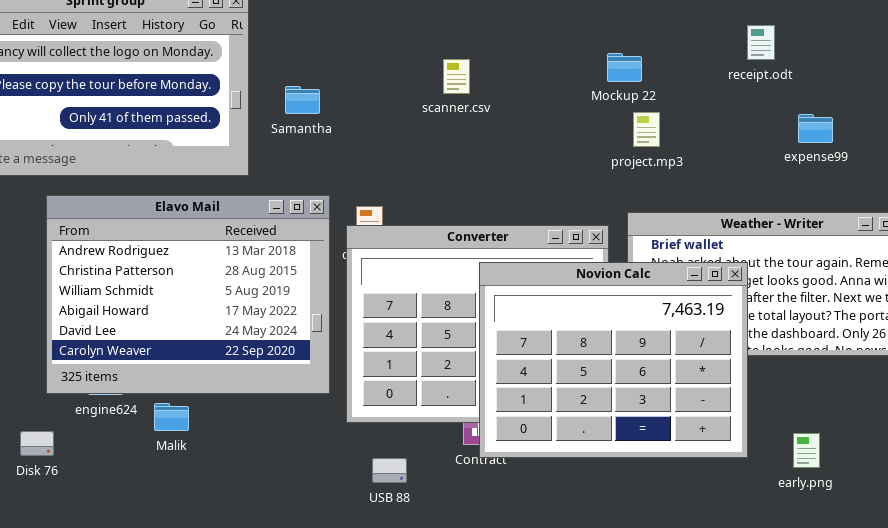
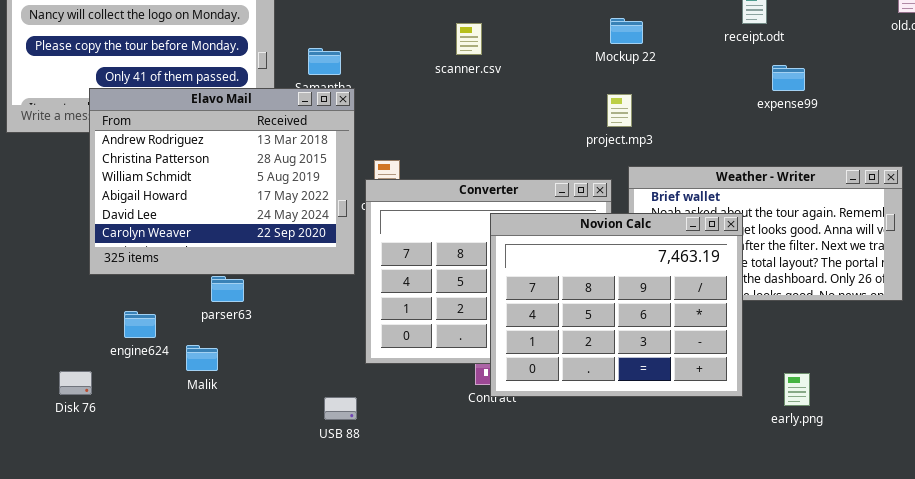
project.mp3: [633,112,660,147] -> [607,94,632,127], moved
expense99: [798,114,833,143] -> [772,65,805,91], moved
Elavo Mail: [46,195,330,394] -> [89,88,355,275], moved
USB 88: [372,458,407,483] -> [324,397,357,420], moved

